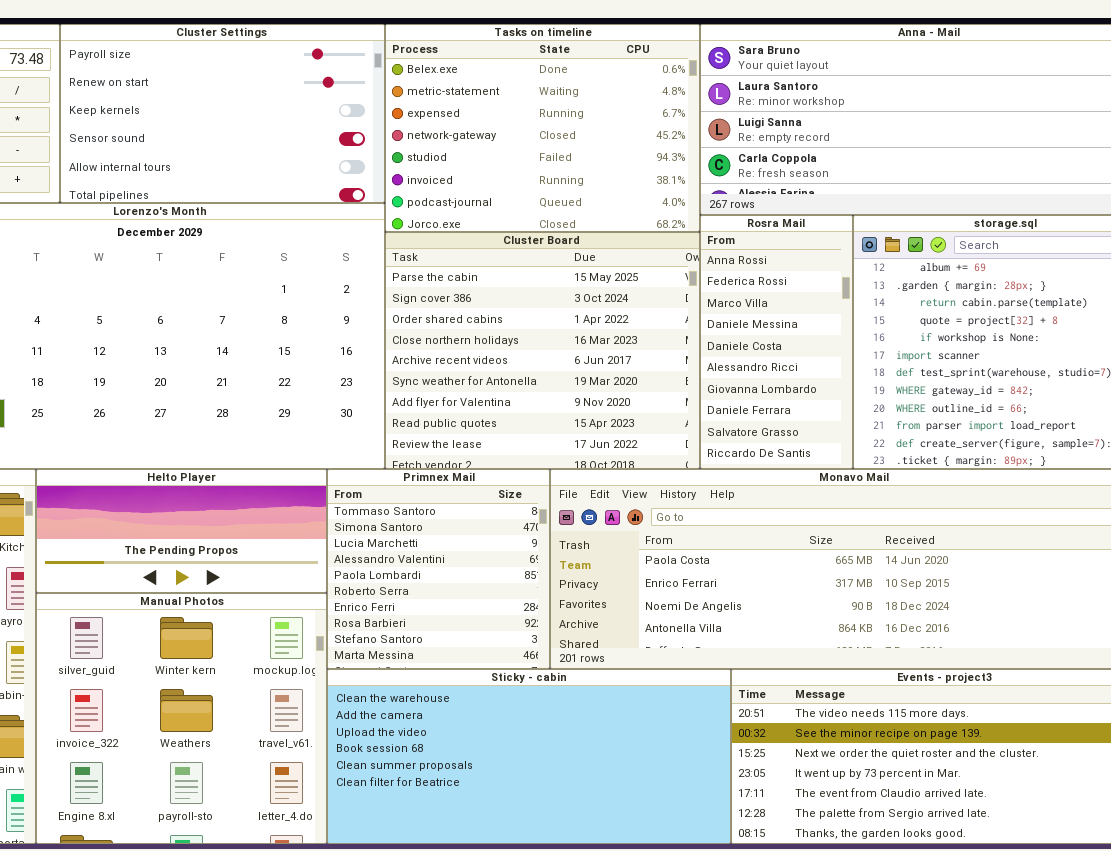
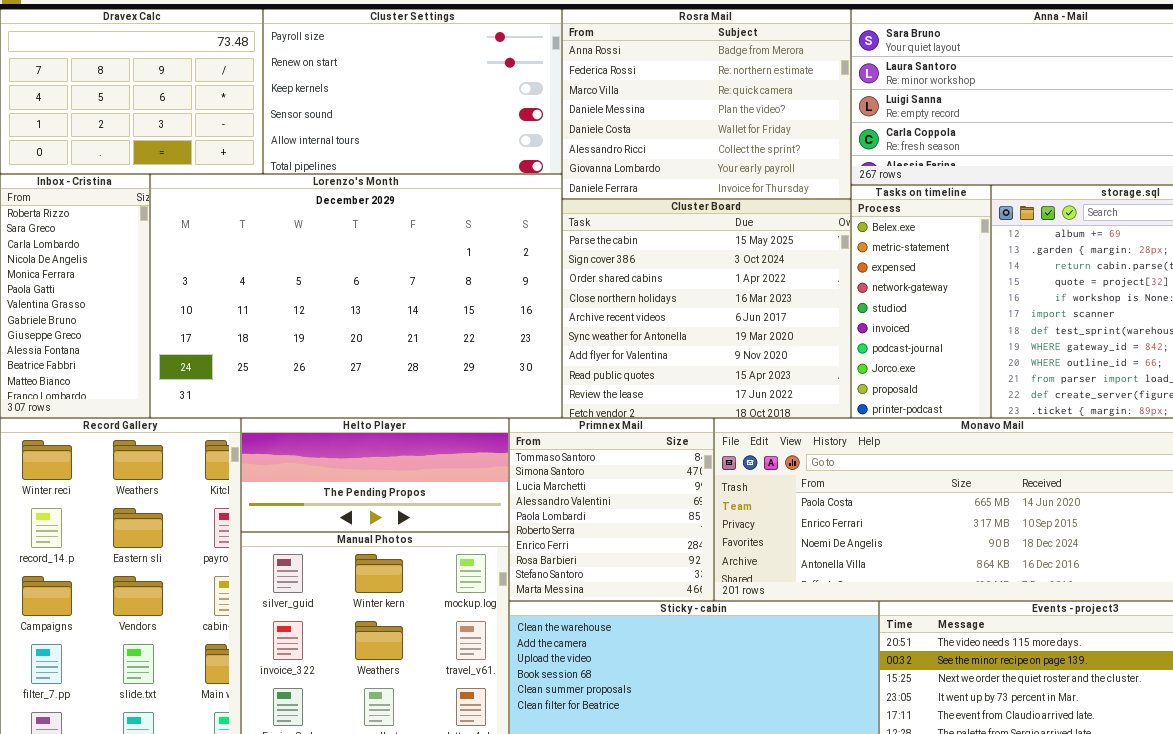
Tasks on timeline: [385,24,700,232] -> [851,185,991,418], moved, resized
Rosra Mail: [700,215,853,469] -> [562,9,851,199], moved, resized

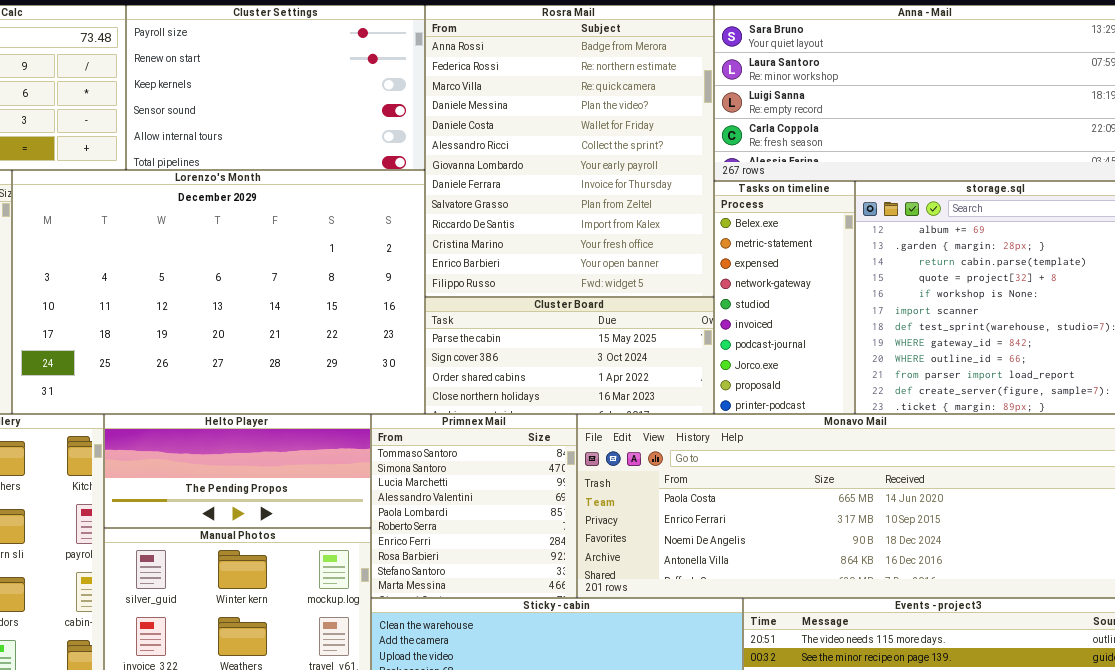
Rosra Mail: [562,9,851,199] -> [425,5,714,297], resized
Cluster Board: [562,199,851,418] -> [425,297,714,414], resized

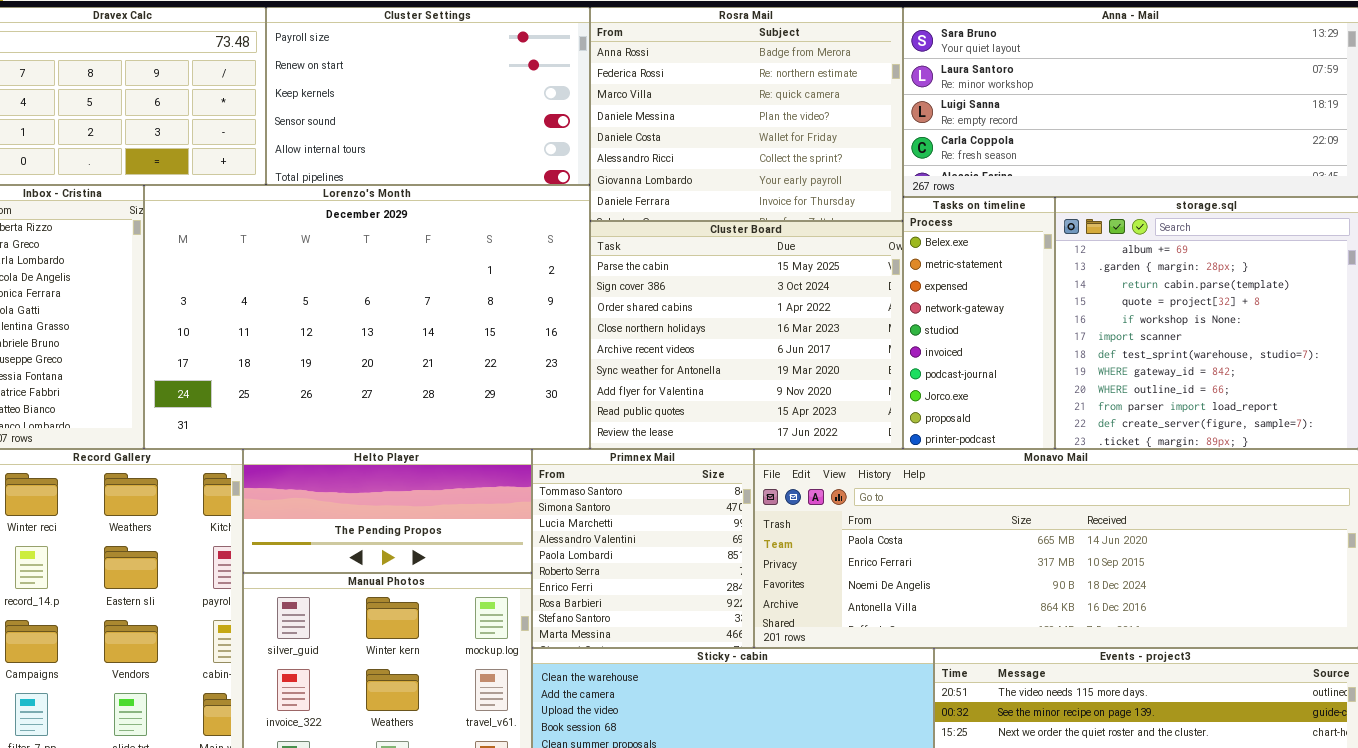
Rosra Mail: [425,5,714,297] -> [590,7,903,221], resized
Cluster Board: [425,297,714,414] -> [590,221,903,449], resized

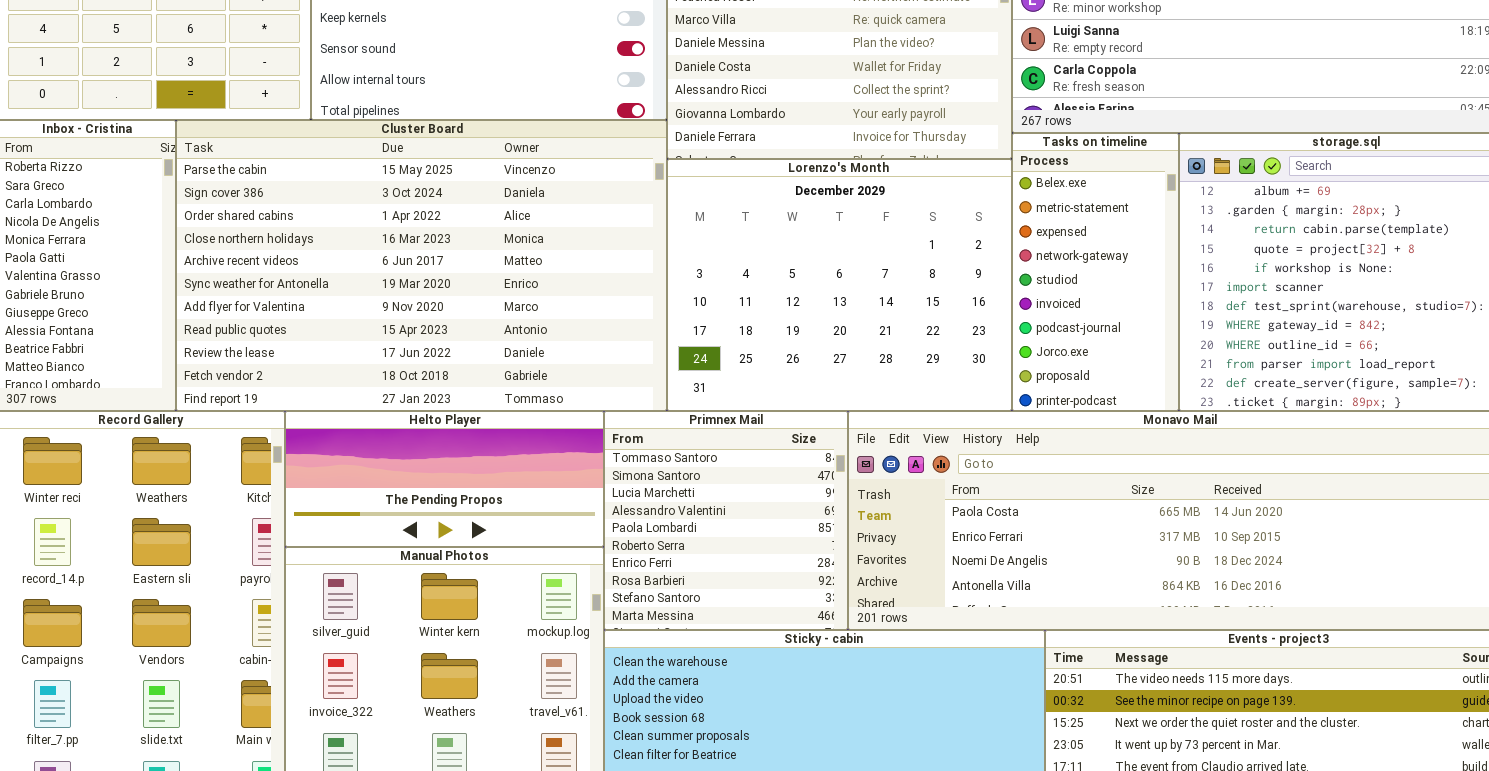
Lorenzo's Month: [144,185,590,449] -> [667,159,1012,411], moved, resized
Cluster Board: [590,221,903,449] -> [176,120,667,411], moved, resized

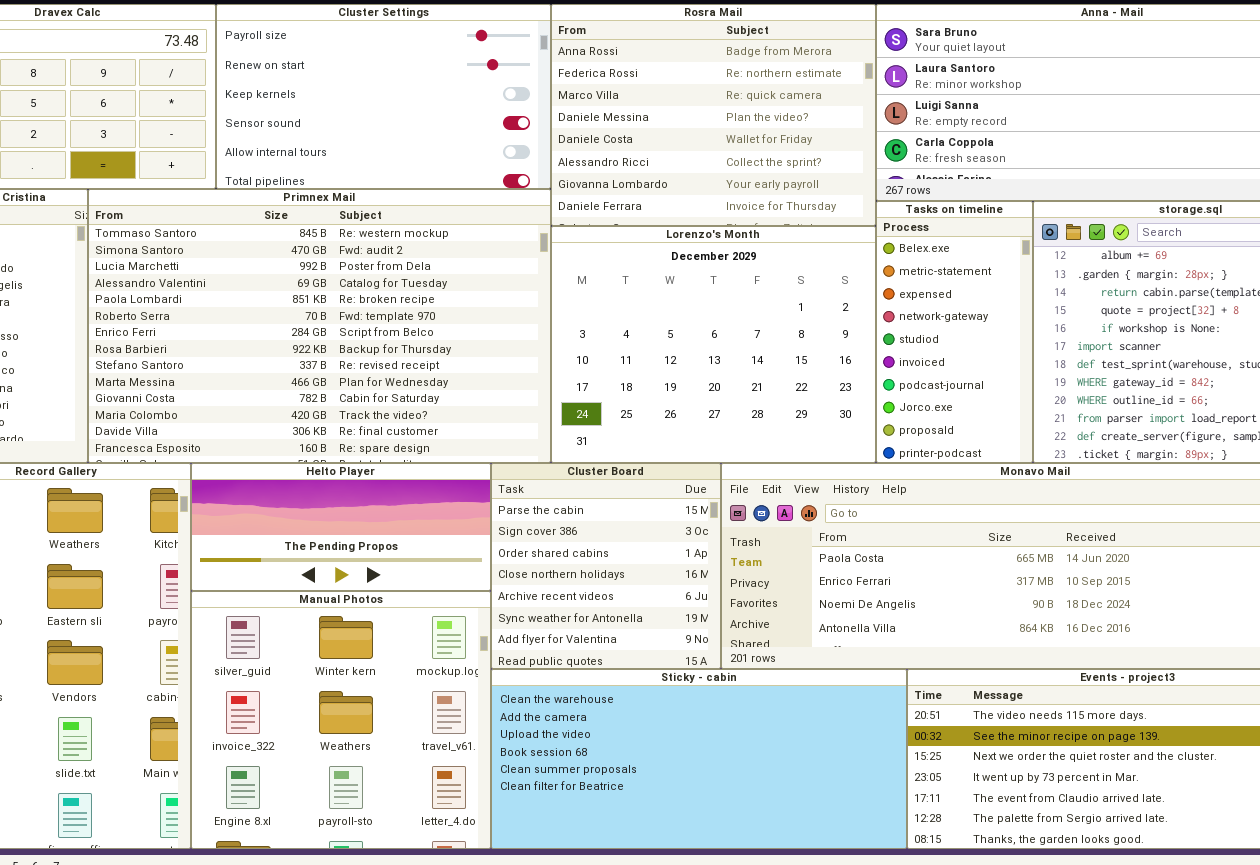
Cluster Board: [176,120,667,411] -> [491,463,721,669], moved, resized
Primnex Mail: [604,411,848,630] -> [88,189,551,463], moved, resized

